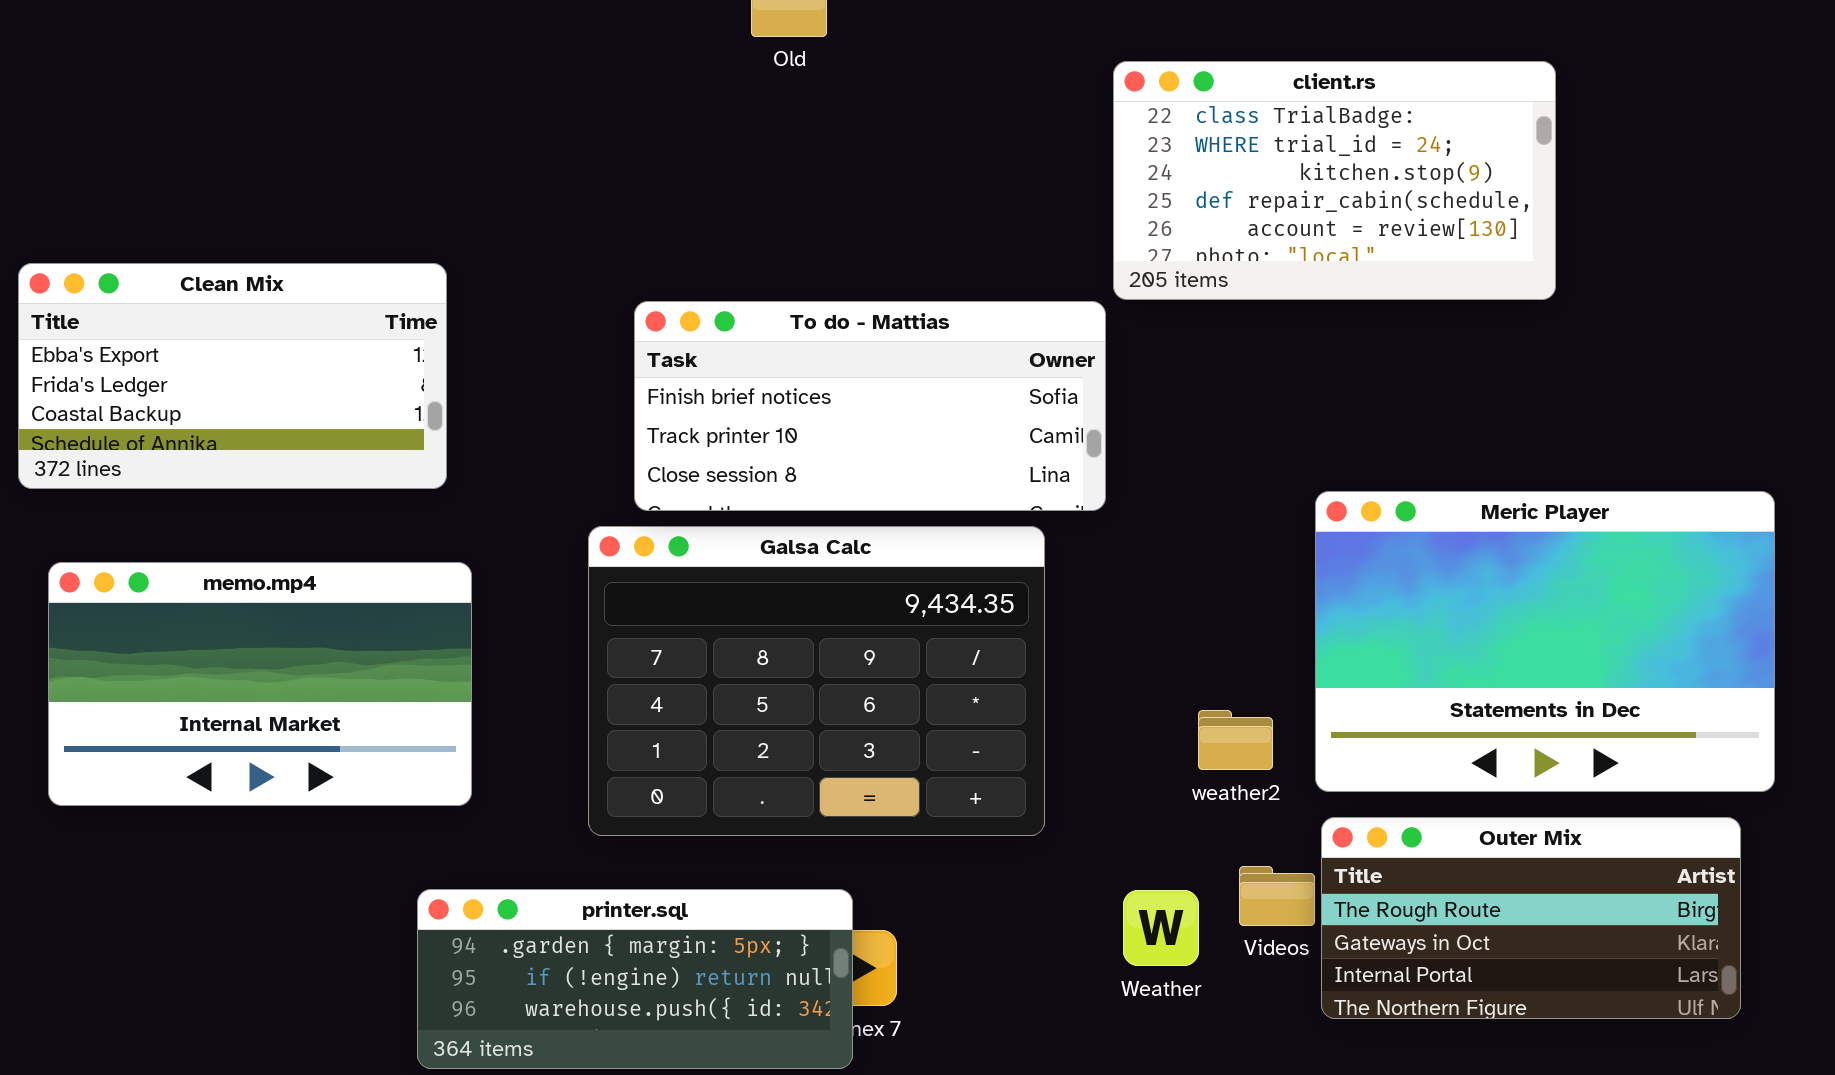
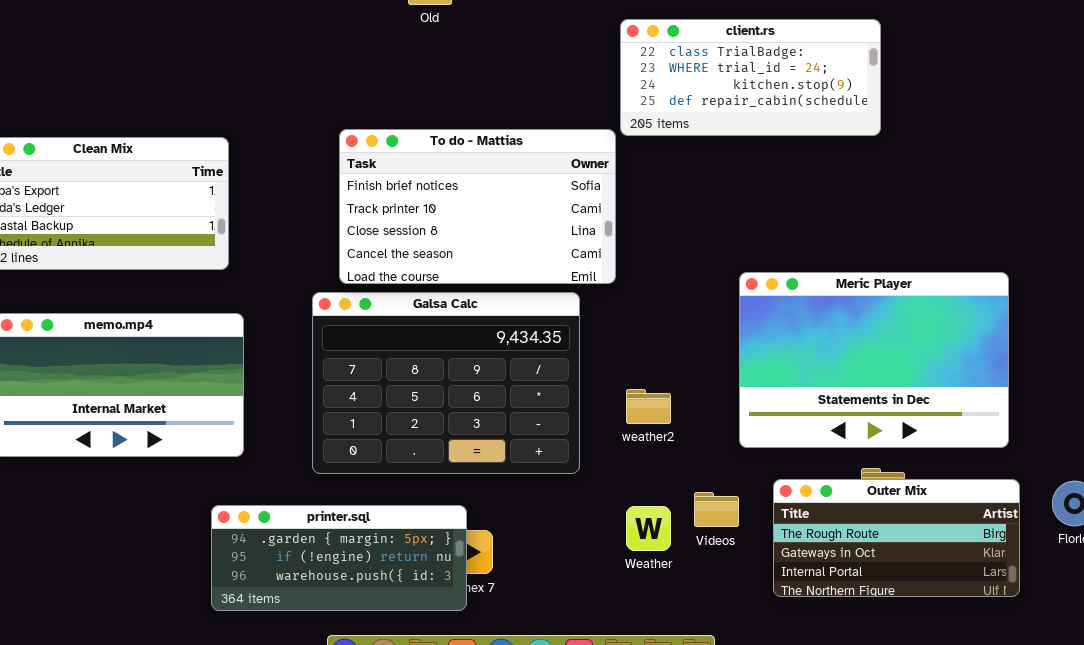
client.rs: [1113,61,1556,300] -> [620,19,881,136], resized
To do - Mattias: [634,301,1106,511] -> [339,129,616,284], resized
weather2: [1198,710,1273,770] -> [626,389,671,424], moved
Outer Mix: [1321,817,1741,1019] -> [773,479,1020,597], moved

